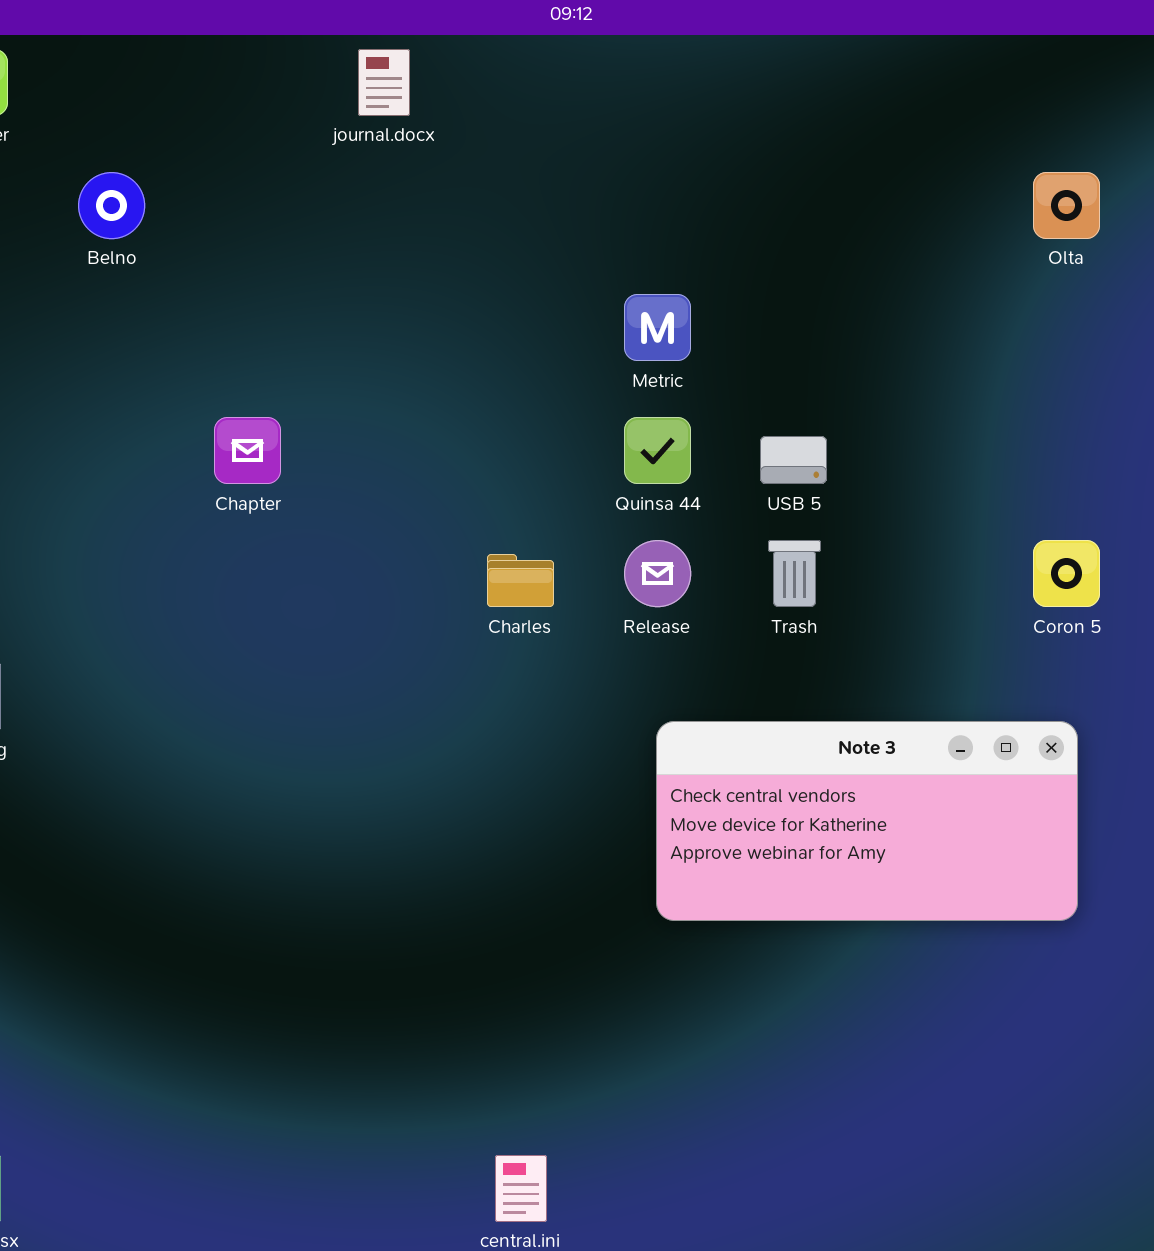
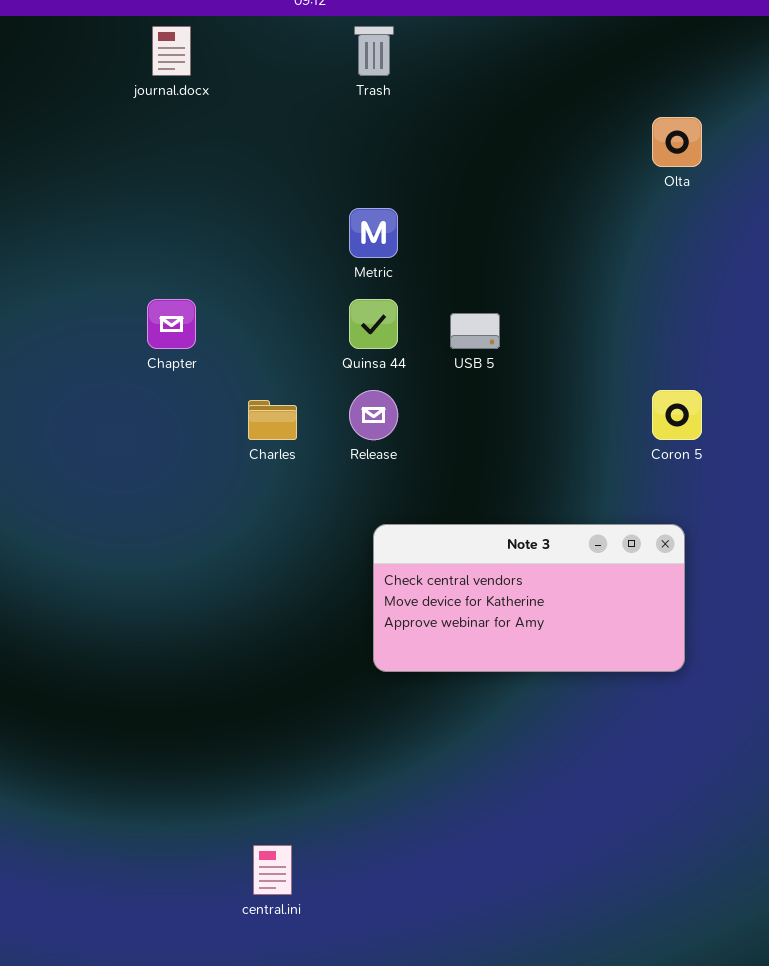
Chapter: [214,417,281,484] -> [147,299,196,349], moved
Trash: [768,540,821,607] -> [354,26,394,76], moved

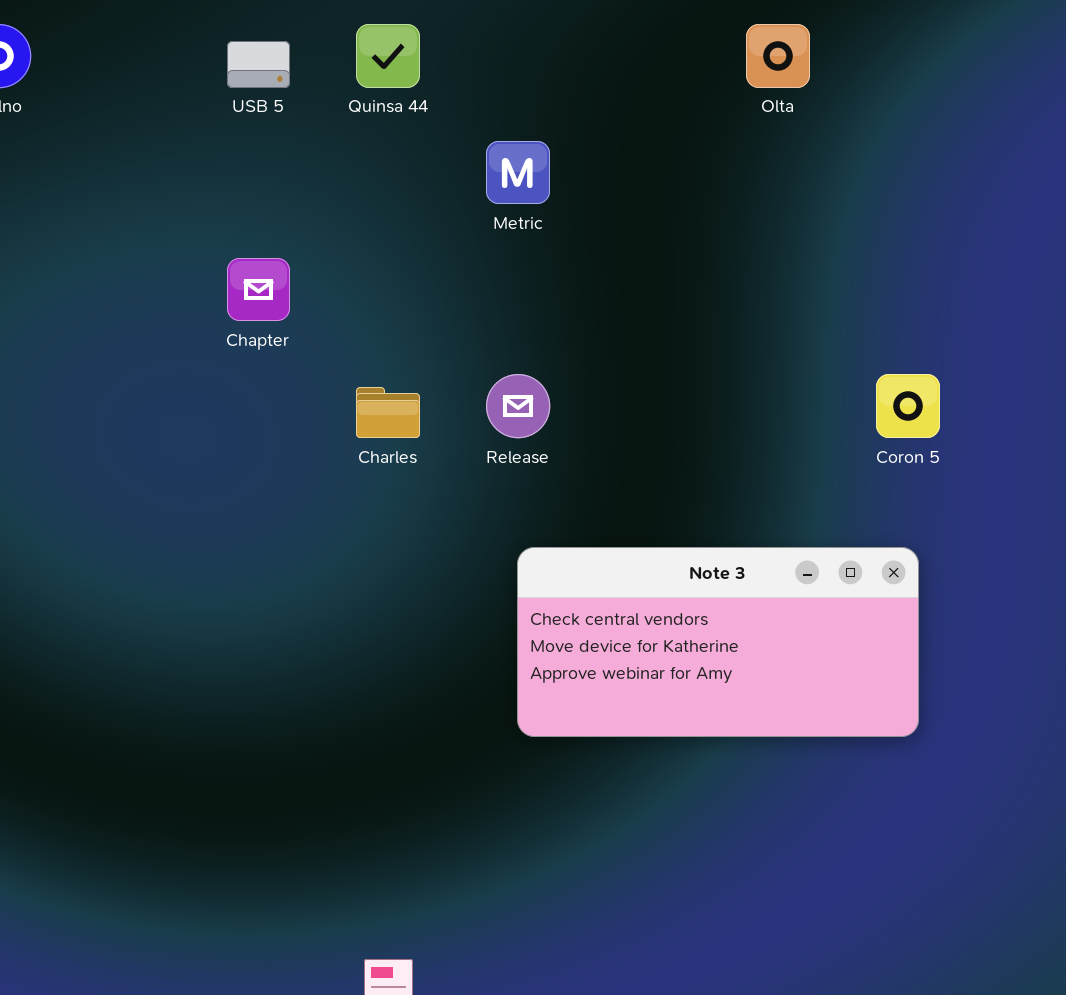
Olta: [652,117,702,167] -> [746,24,810,88], moved
Quinsa 44: [349,299,398,349] -> [356,24,420,88], moved
USB 5: [450,313,500,349] -> [227,41,290,88], moved

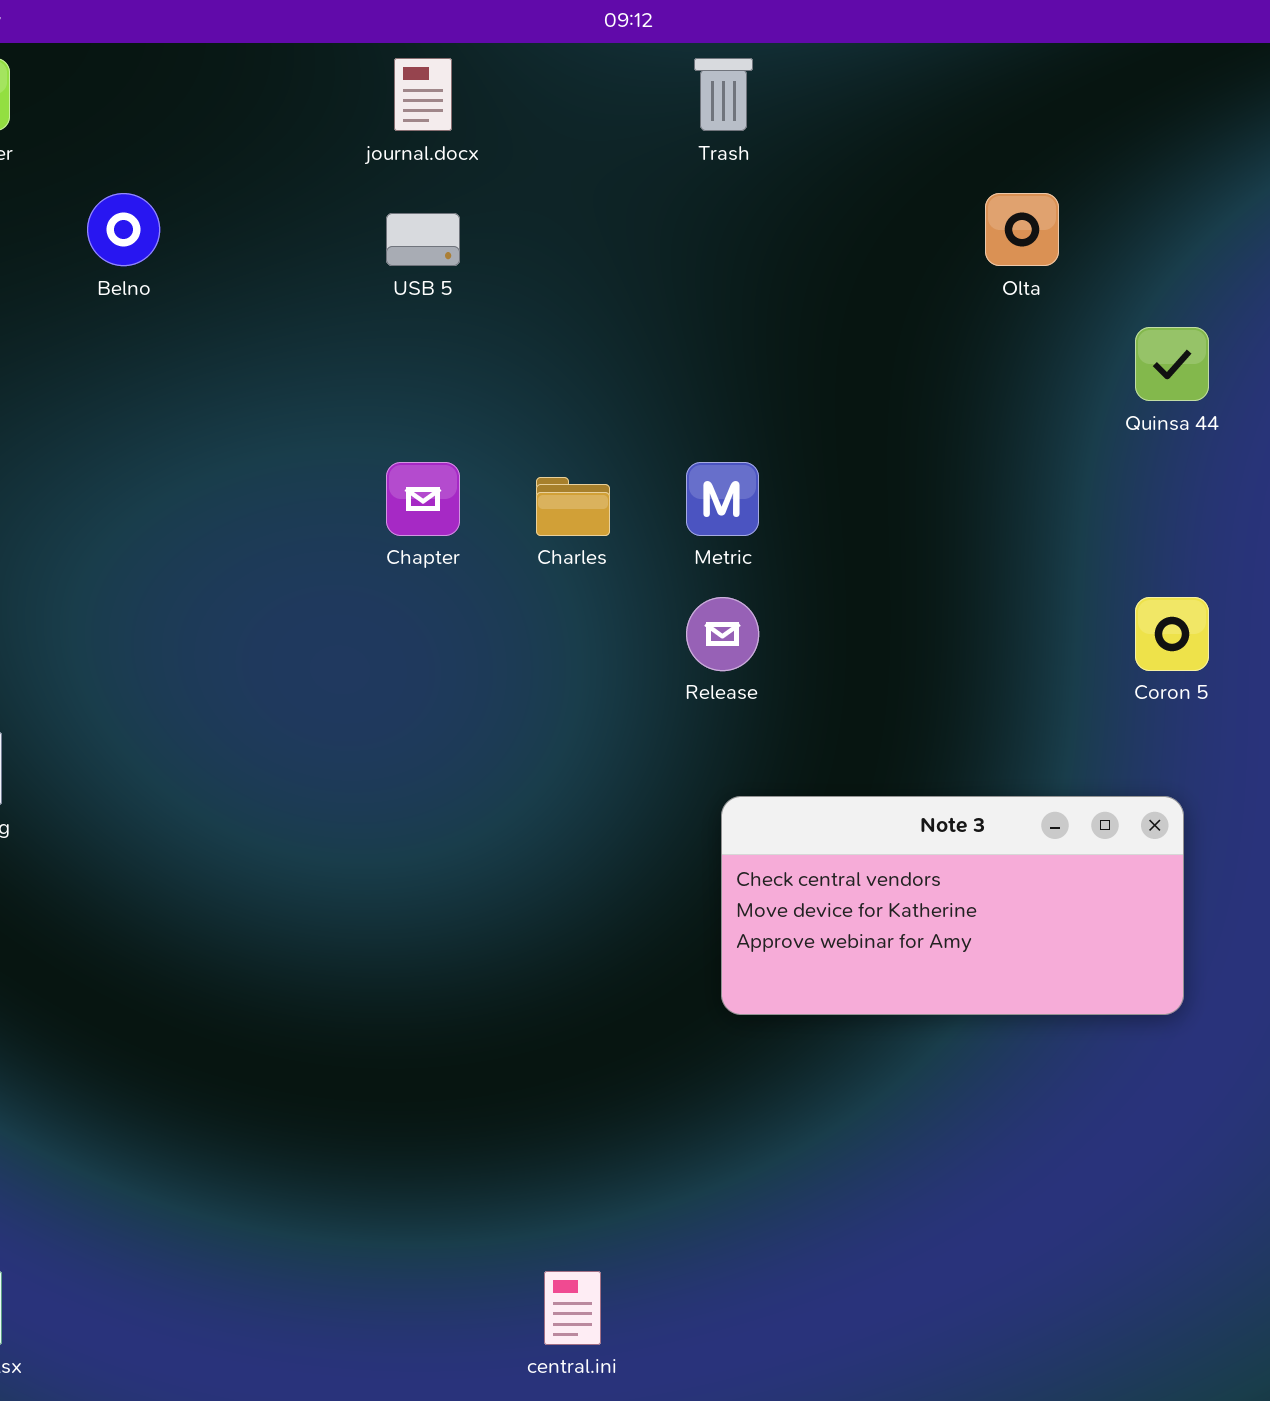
Quinsa 44: [356,24,420,88] -> [1135,327,1209,401], moved
Metric: [486,141,550,204] -> [686,462,759,536], moved
Charles: [356,387,420,438] -> [536,477,610,536], moved

